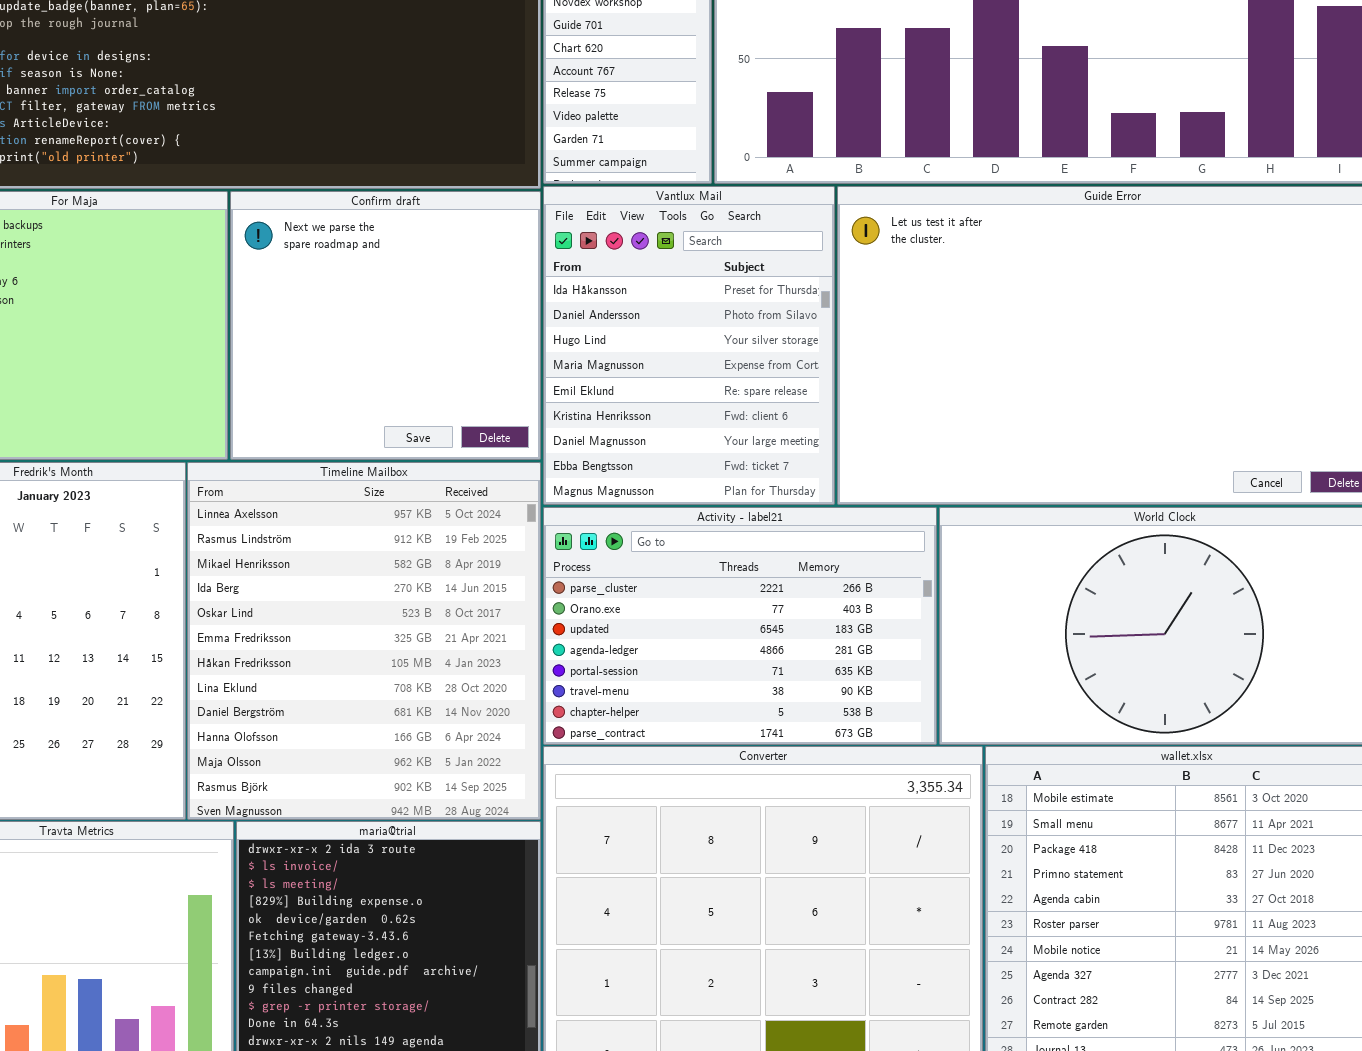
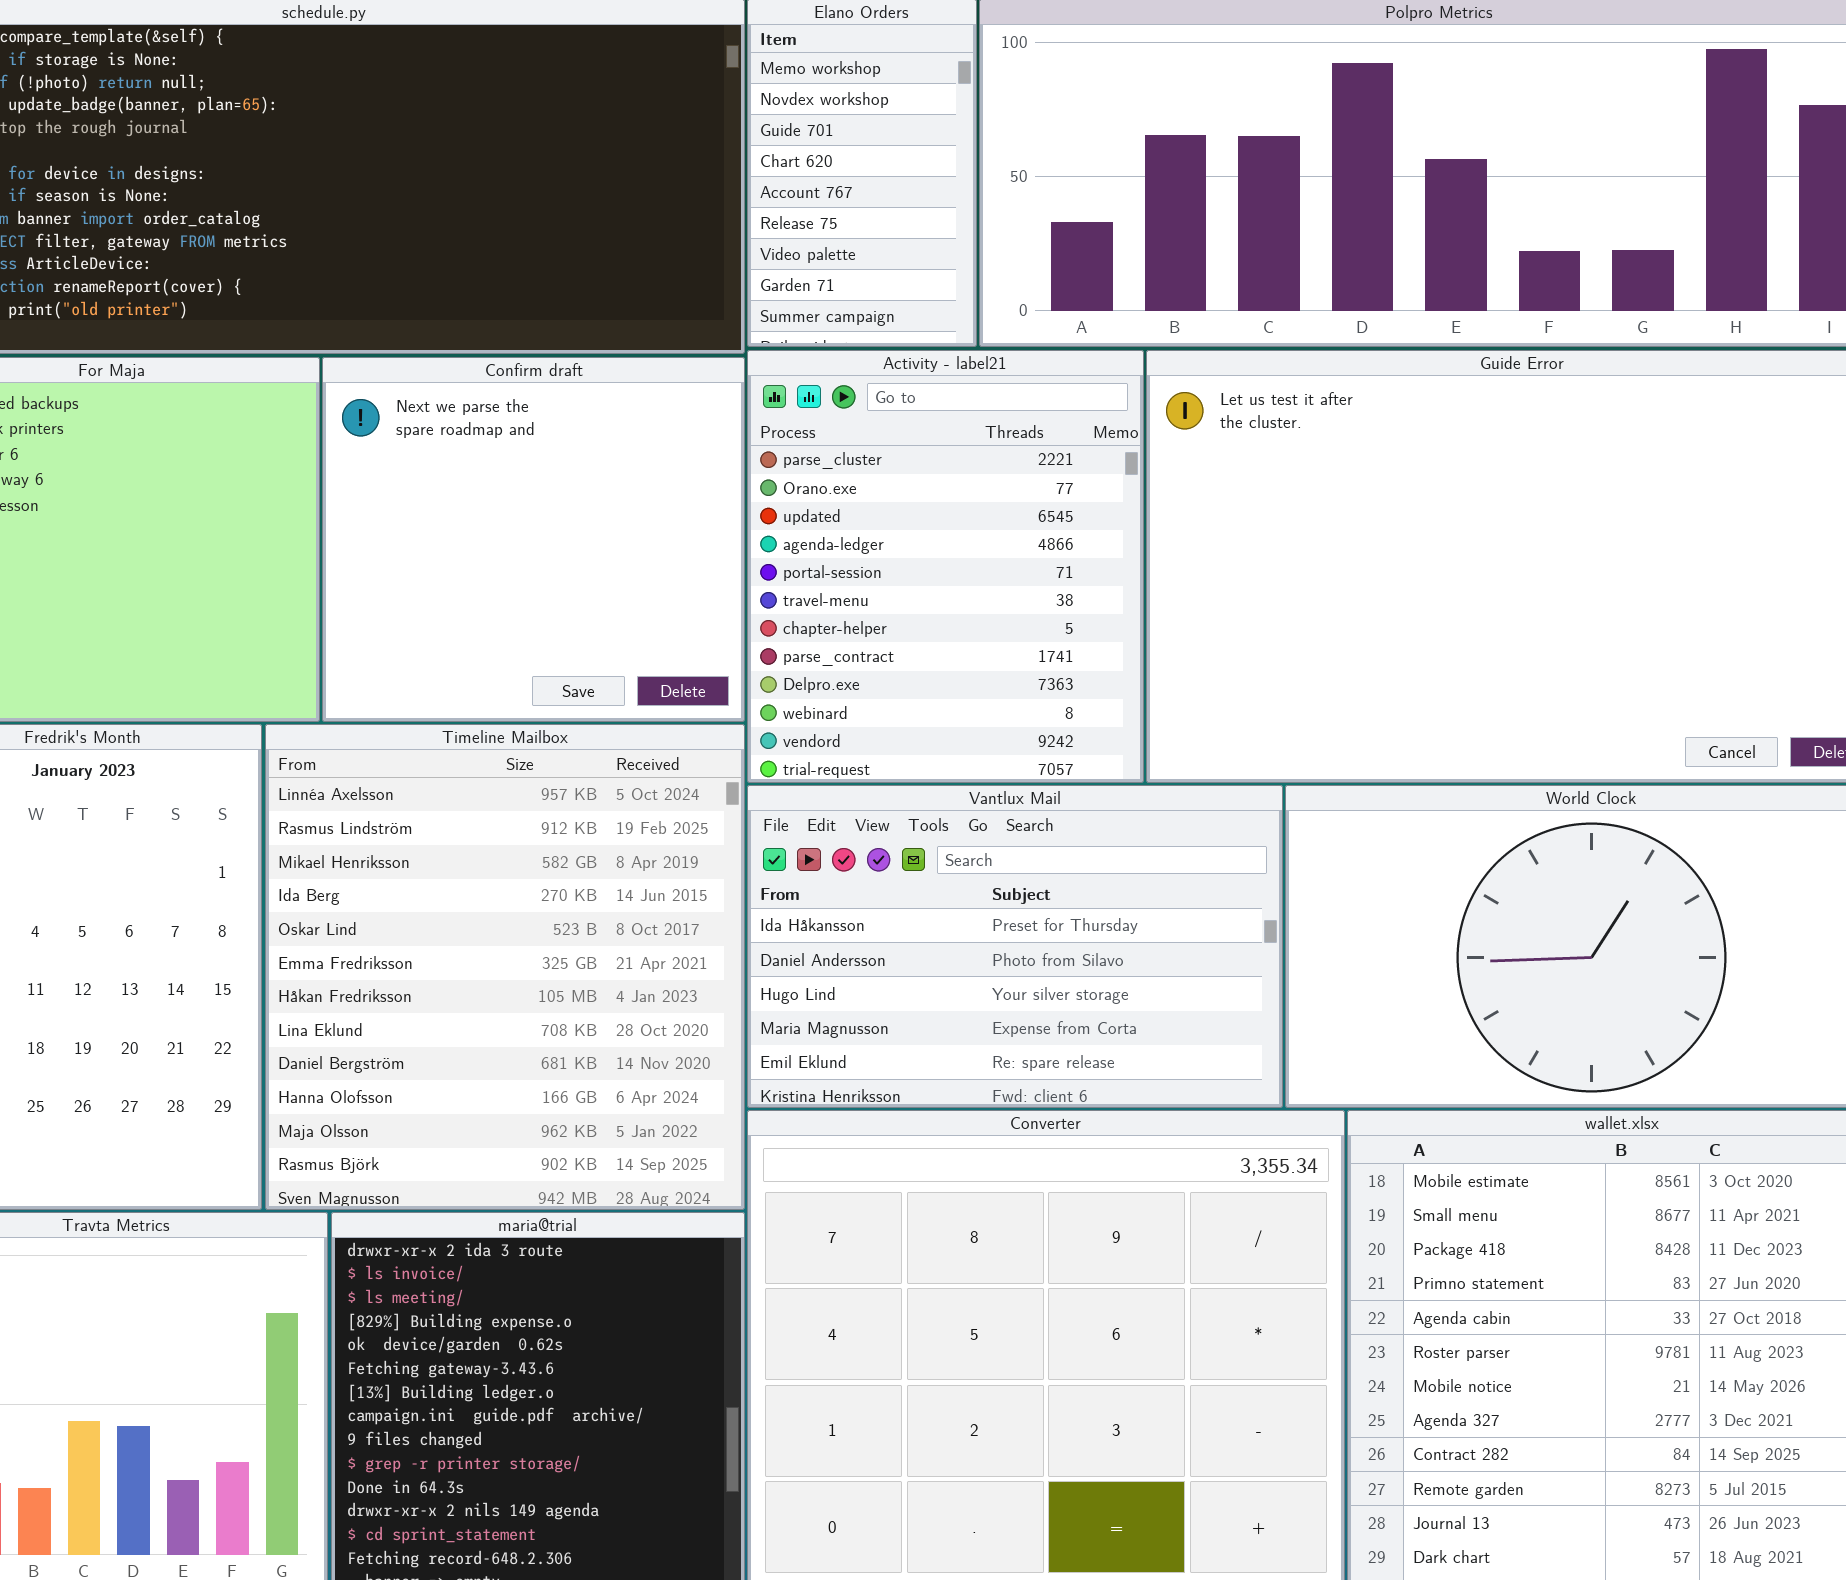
Vantlux Mail: [543,186,835,505] -> [747,785,1283,1108], moved, resized
Activity - label21: [543,507,937,745] -> [747,350,1144,783], moved, resized

